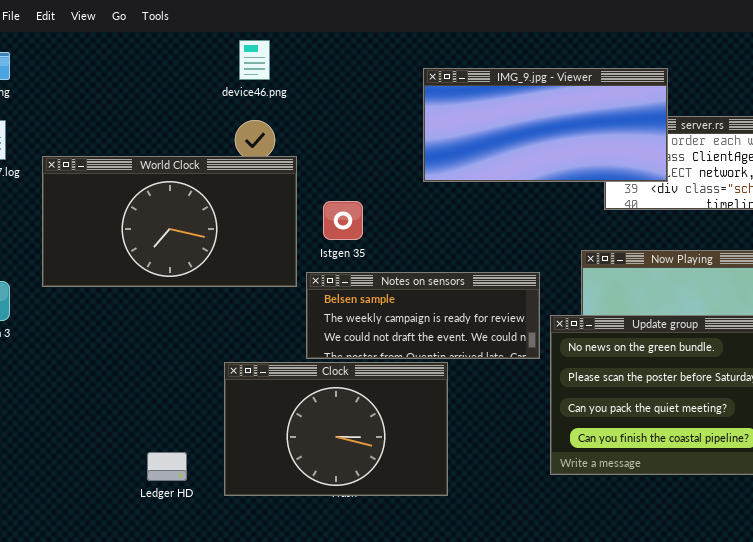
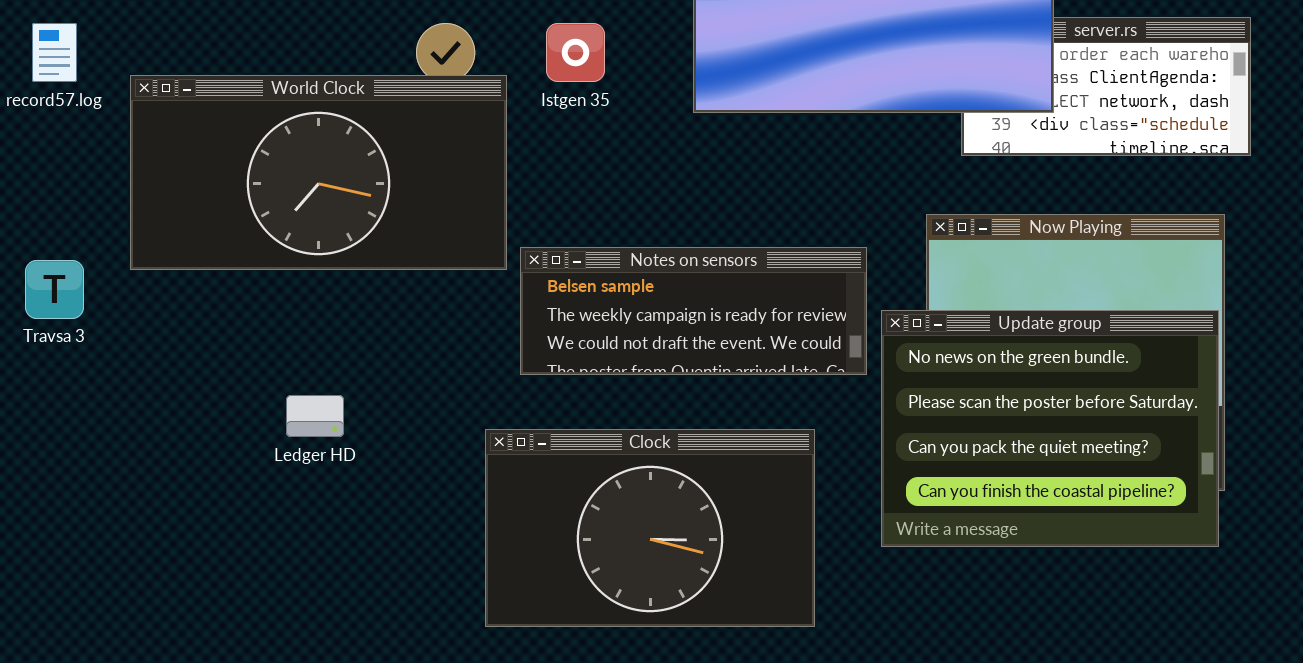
Istgen 35: [323,201,363,240] -> [546,23,605,82], moved
Clock: [224,362,448,496] -> [485,429,815,627], moved
Ledger HD: [147,452,187,481] -> [286,395,344,437], moved

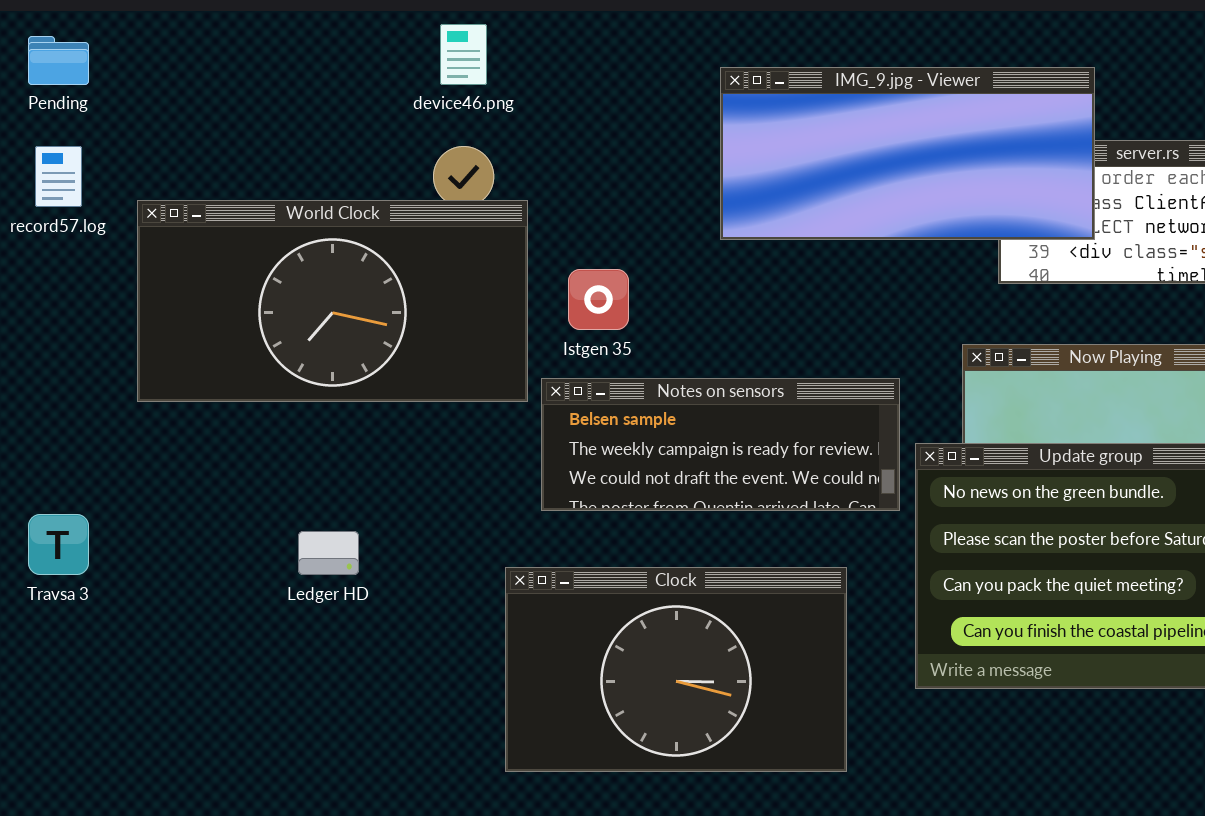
Istgen 35: [546,23,605,82] -> [568,269,629,330], moved
Travsa 3: [25,260,84,319] -> [28,514,89,575], moved

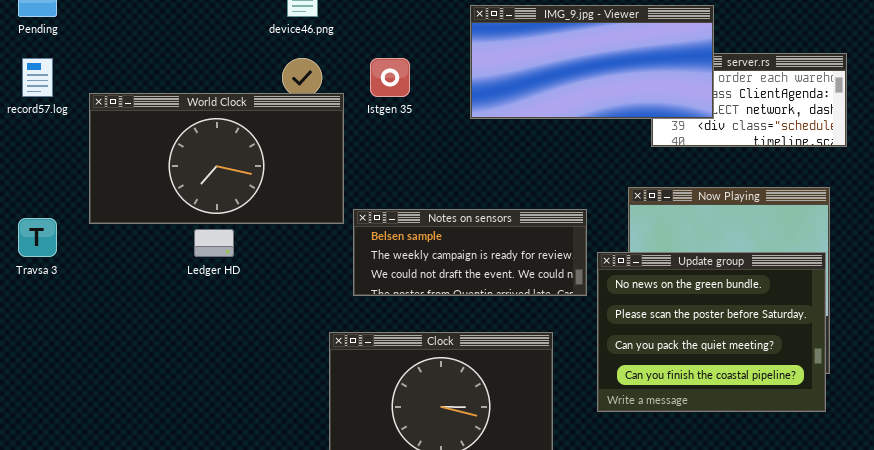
Istgen 35: [568,269,629,330] -> [370,58,410,97], moved
Travsa 3: [28,514,89,575] -> [18,218,57,257], moved
Ledger HD: [298,531,359,575] -> [194,229,234,257], moved

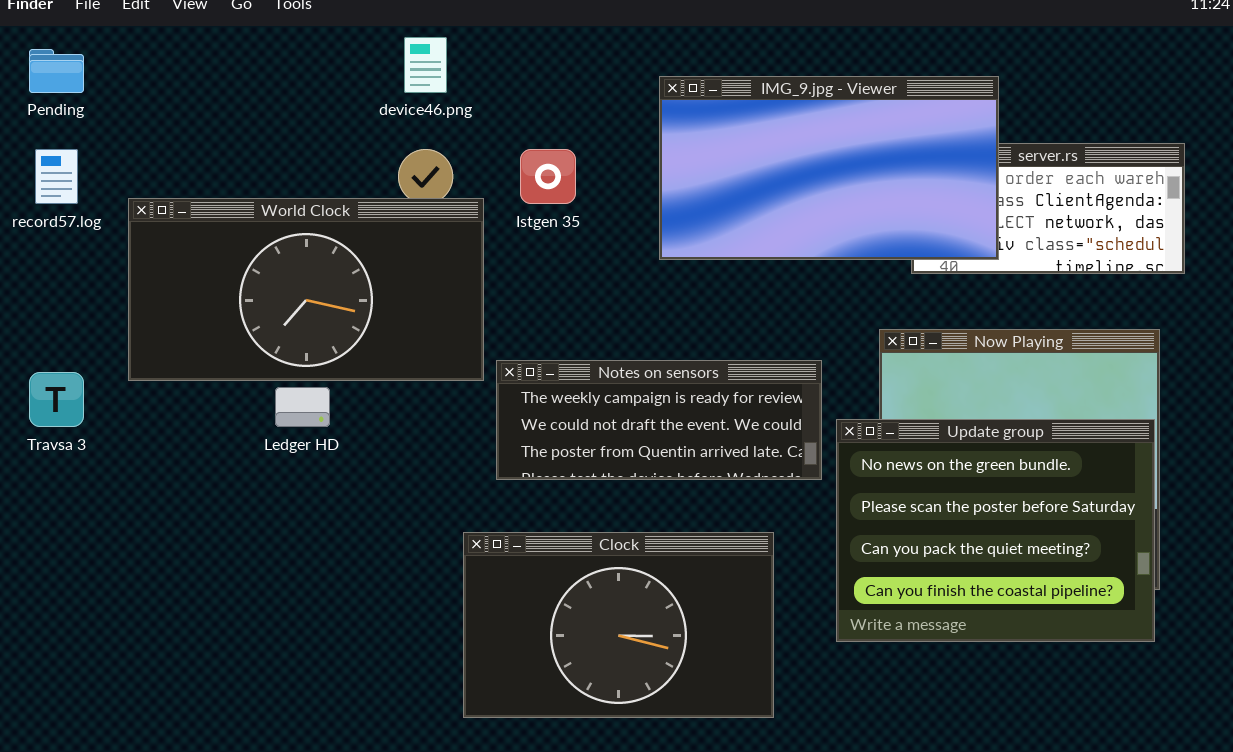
IMG_9.jpg - Viewer: [470,5,714,119] -> [659,76,999,260], resized
Notes on sensors: [353,209,587,296] -> [496,360,822,480], scrolled down 1 row

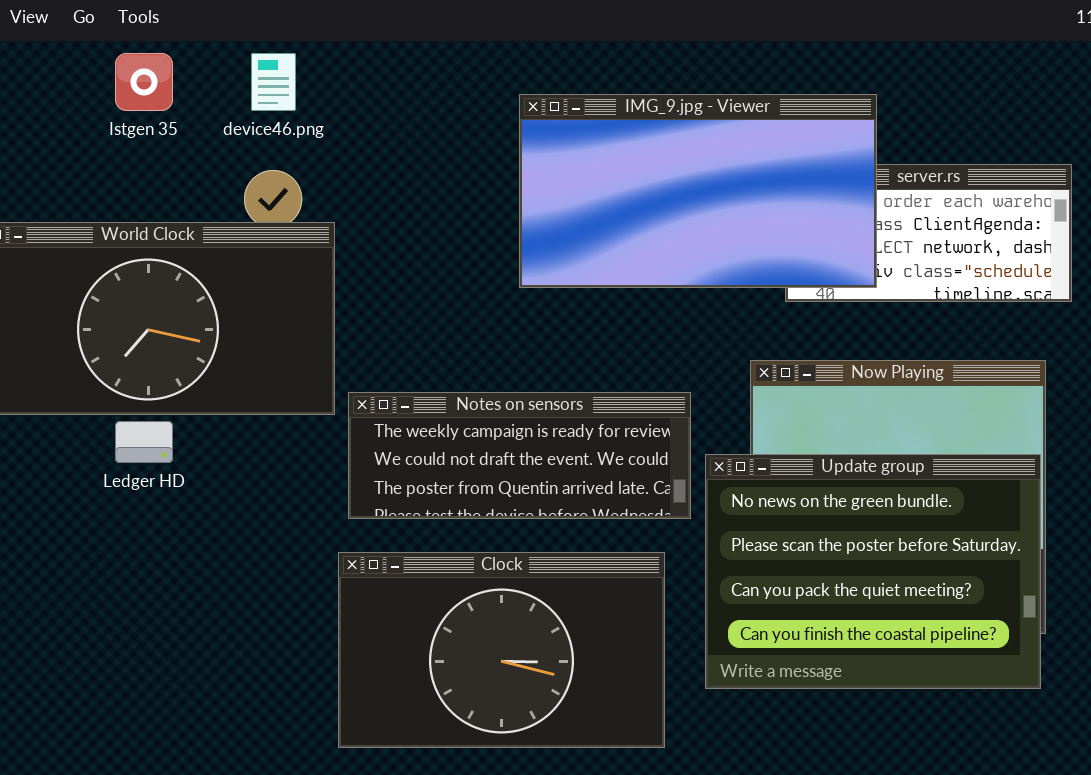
Istgen 35: [520,149,576,204] -> [115,53,173,111], moved
Clock: [463,532,774,718] -> [338,552,665,748], moved

